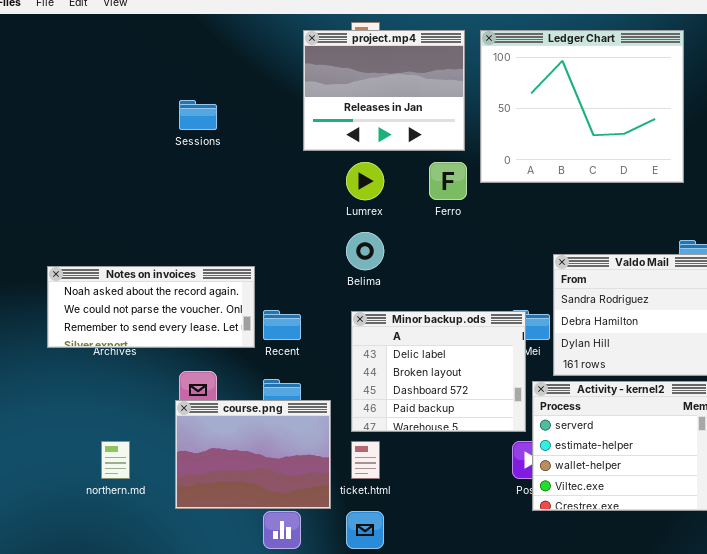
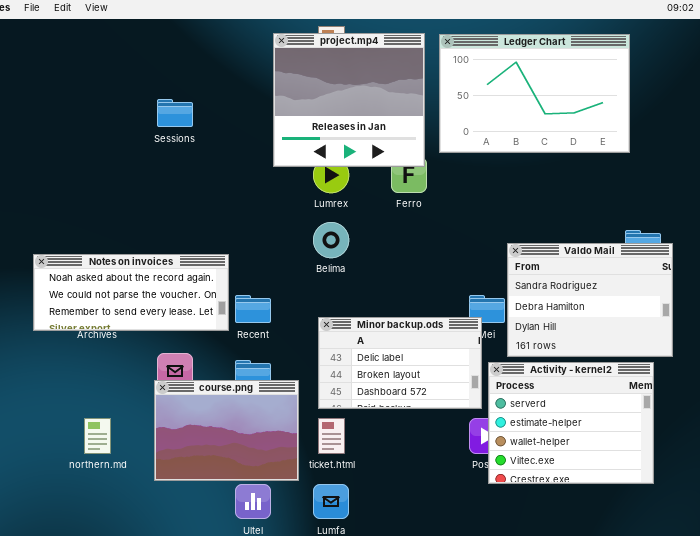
project.mp4: [303,30,465,151] -> [273,33,425,167], resized
Ledger Chart: [480,30,684,183] -> [439,34,630,153], resized
Minor backup.ods: [351,311,526,432] -> [318,317,482,409], resized

